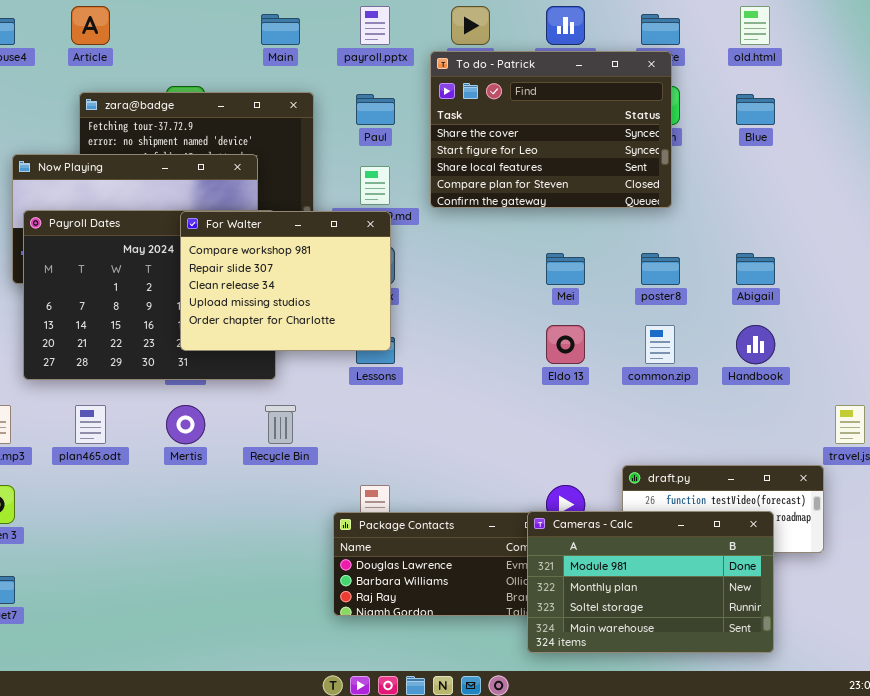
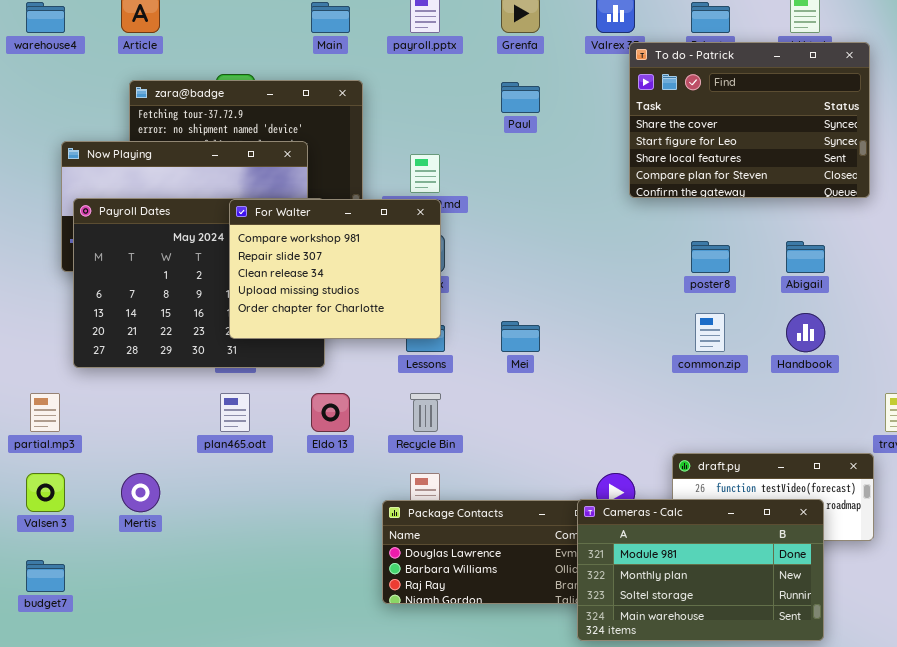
To do - Patrick: [430,51,672,208] -> [629,42,870,198], moved
Paul: [356,94,395,125] -> [501,82,540,113], moved
Mei: [546,253,585,285] -> [501,321,540,352], moved
Eldo 13: [546,325,585,364] -> [311,393,350,432], moved
plan465.odt: [75,405,106,444] -> [220,393,250,432], moved
Mertis: [166,405,205,444] -> [121,473,160,512], moved
Recycle Bin: [265,405,296,444] -> [410,393,441,432], moved

